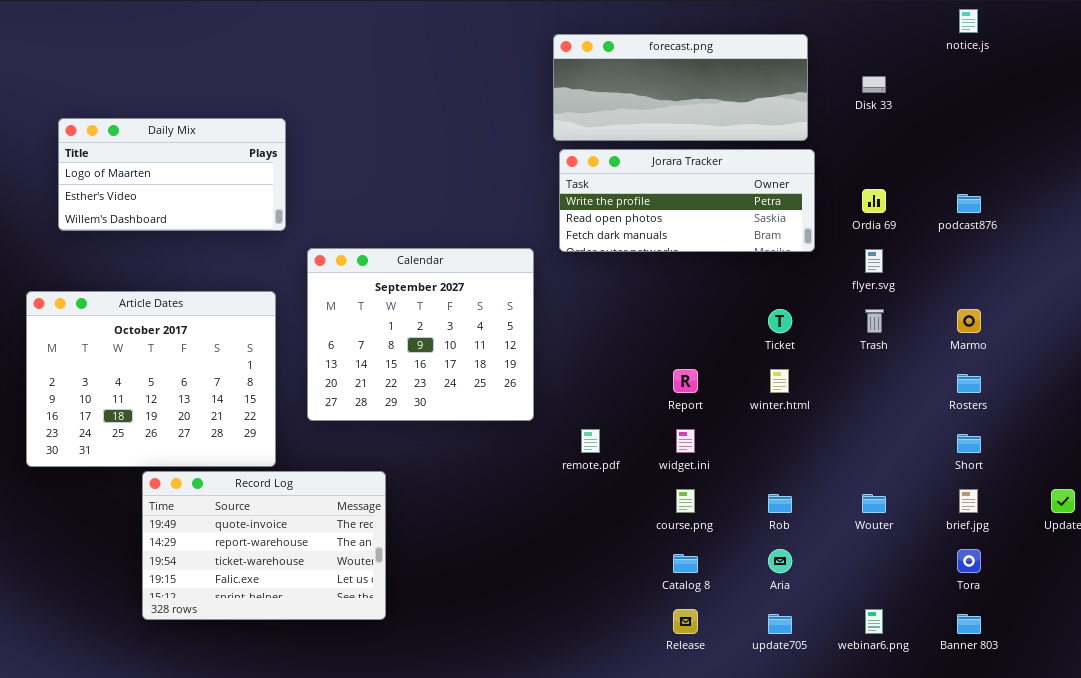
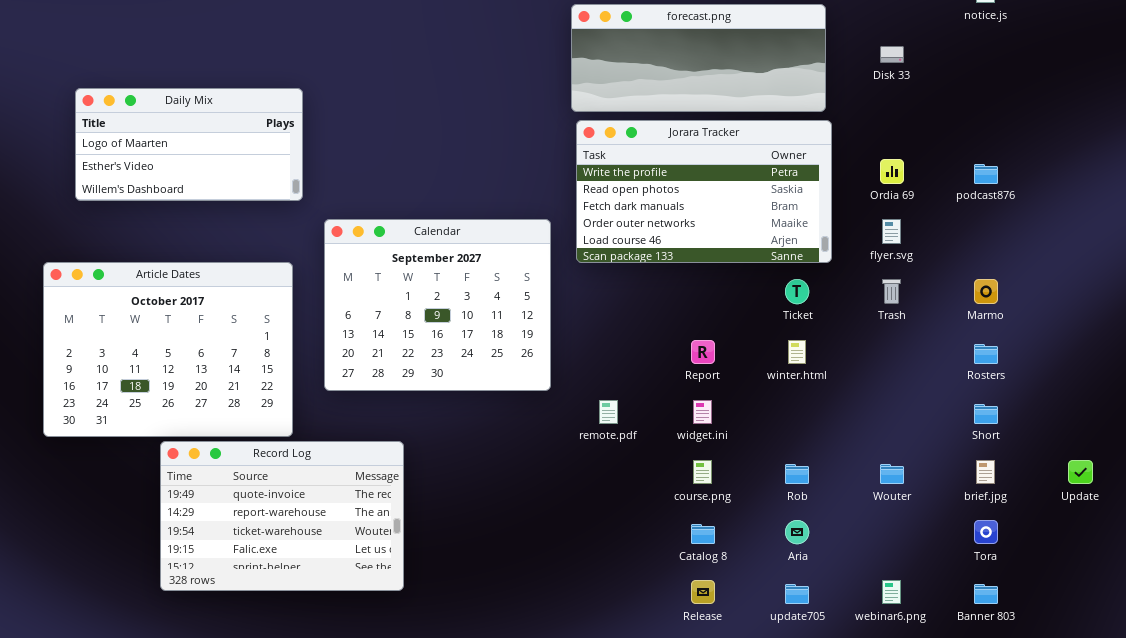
Jorara Tracker: [559,149,815,252] -> [576,120,832,263], resized

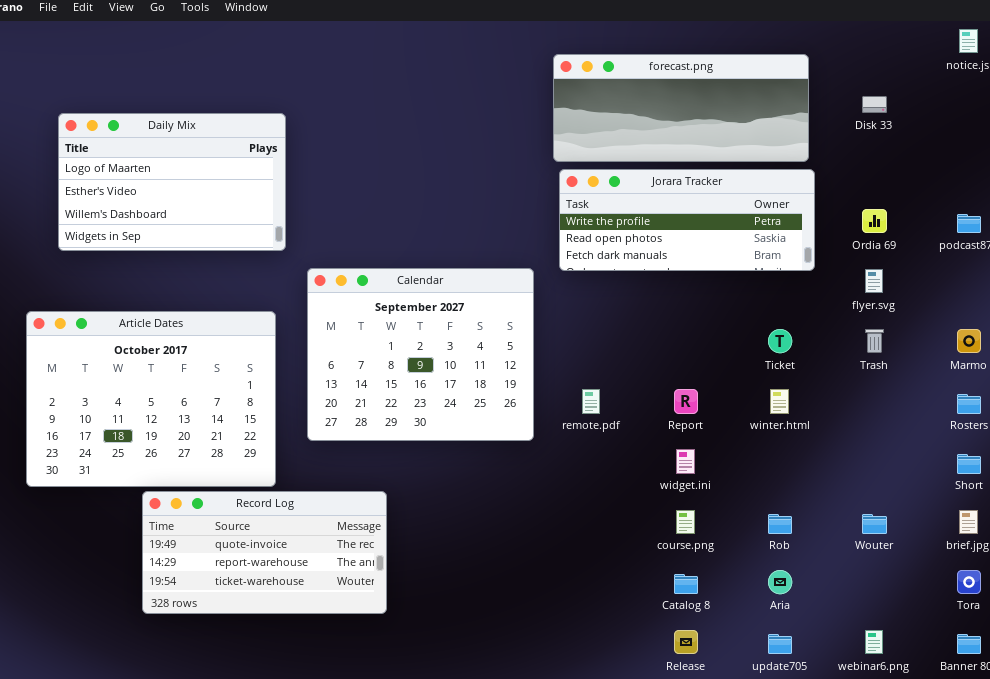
Daily Mix: [75,88,303,201] -> [58,113,286,251], resized
Jorara Tracker: [576,120,832,263] -> [559,169,815,271], resized
remote.pdf: [599,400,618,424] -> [582,389,600,414], moved
Record Log: [160,441,404,591] -> [142,491,387,614], resized

